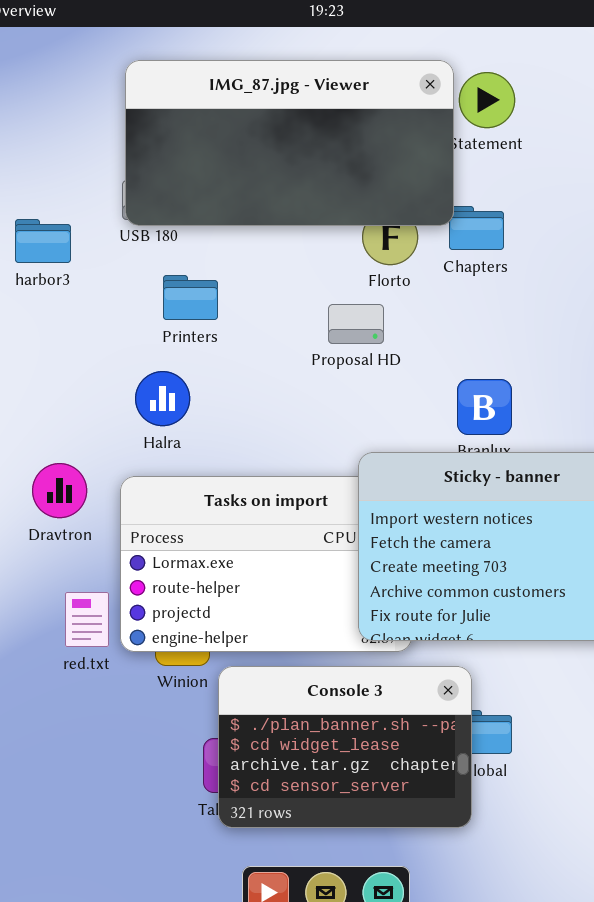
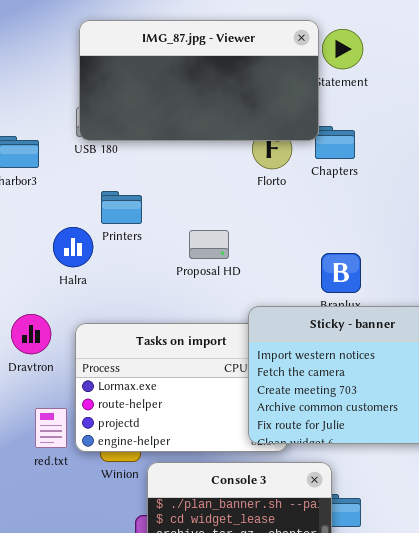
Printers: [163,275,218,320] -> [101,191,142,224], moved
Proposal HD: [328,304,384,344] -> [189,230,229,259], moved
Halra: [135,371,190,426] -> [53,227,93,267], moved

